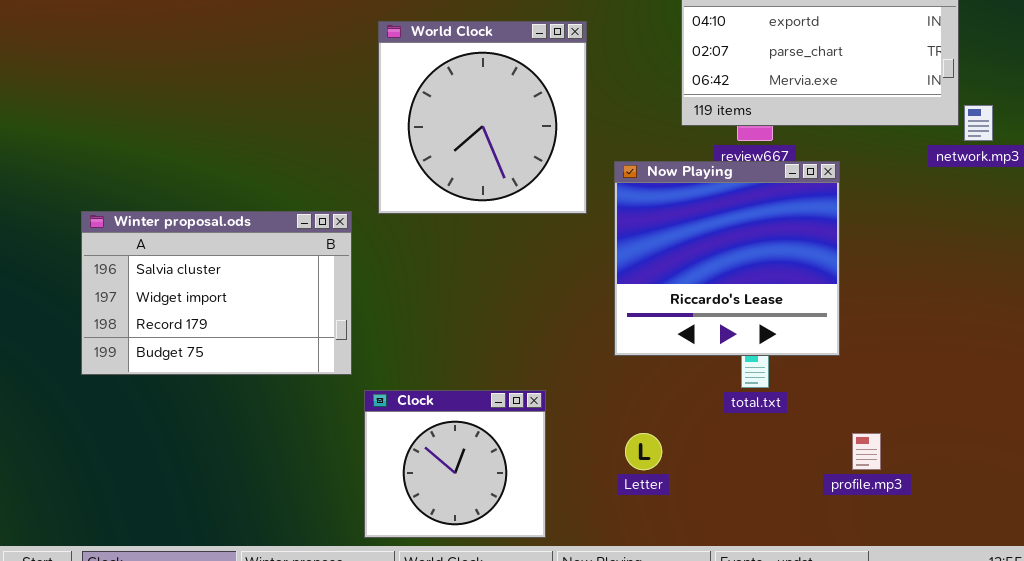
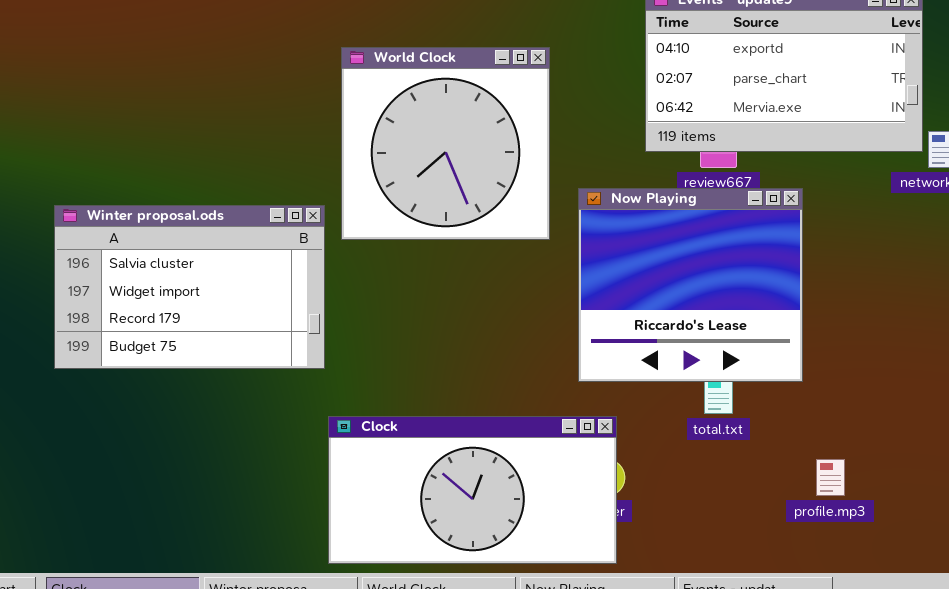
Winter proposal.ods: [81,211,352,375] -> [54,205,325,369], moved
Clock: [364,390,546,538] -> [328,416,617,564], resized

